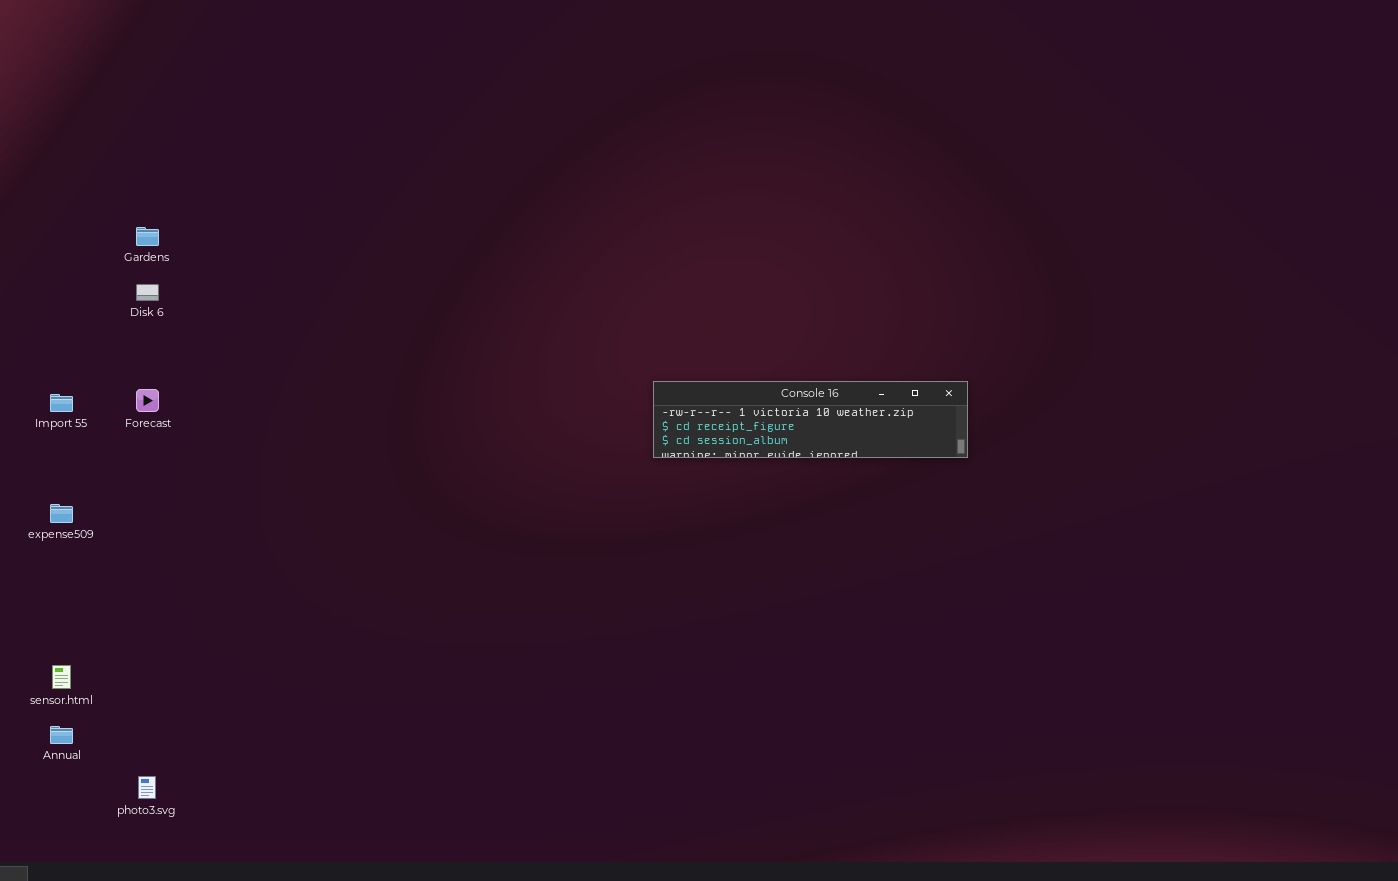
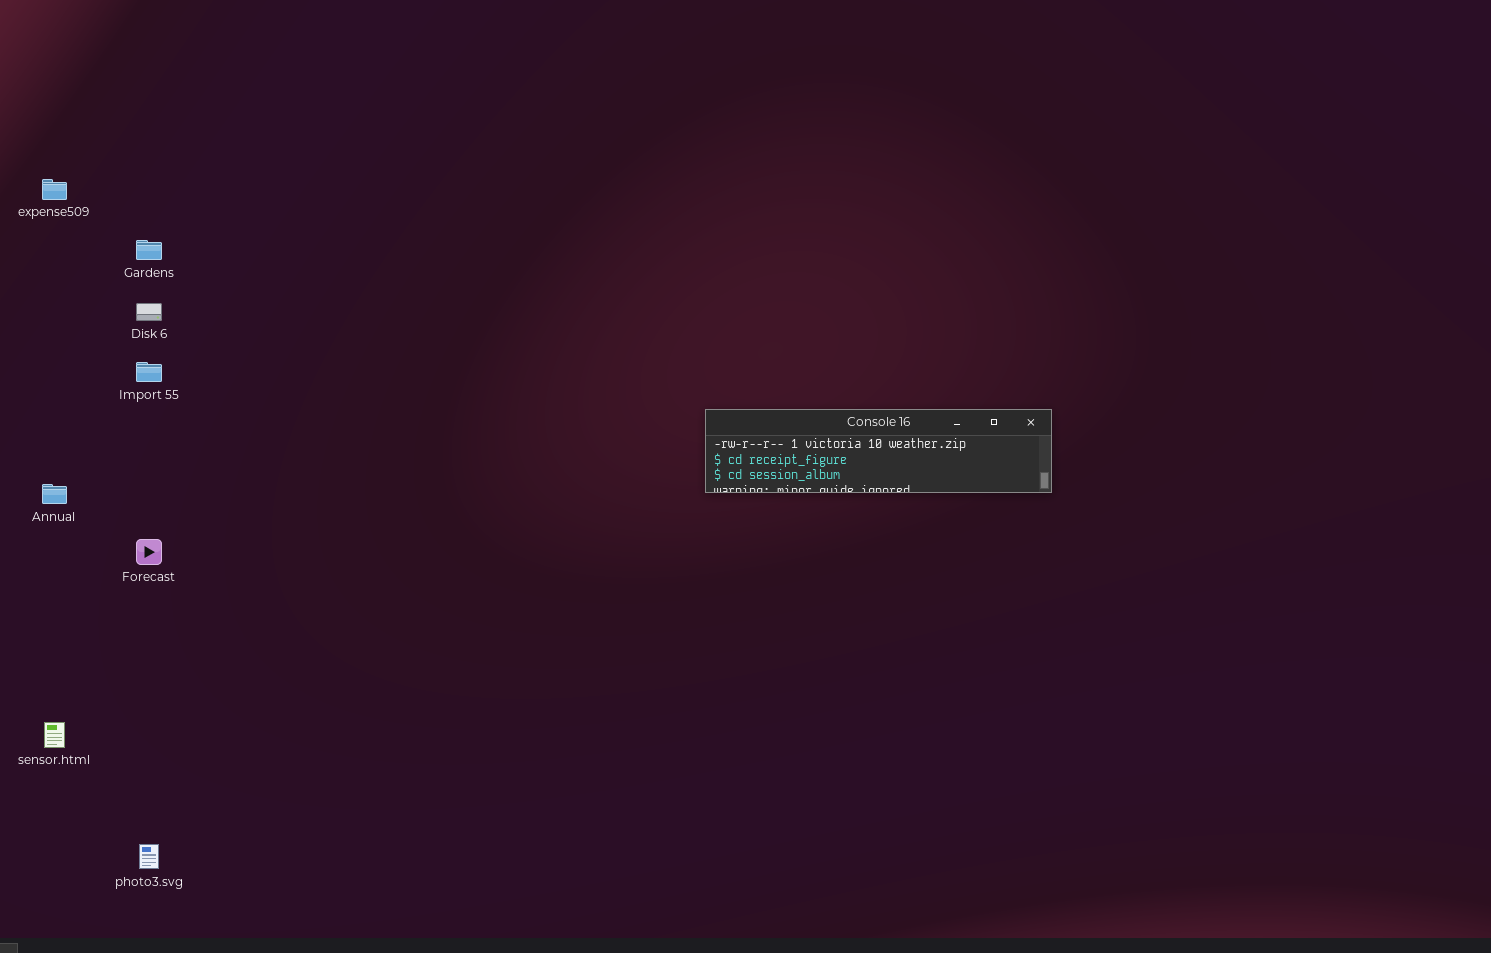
Forecast: [136,389,159,412] -> [136,539,162,565], moved
Import 55: [50,394,73,412] -> [136,362,162,382], moved
expense509: [50,504,73,523] -> [42,179,67,200], moved
Annual: [50,726,73,744] -> [42,484,67,504], moved

